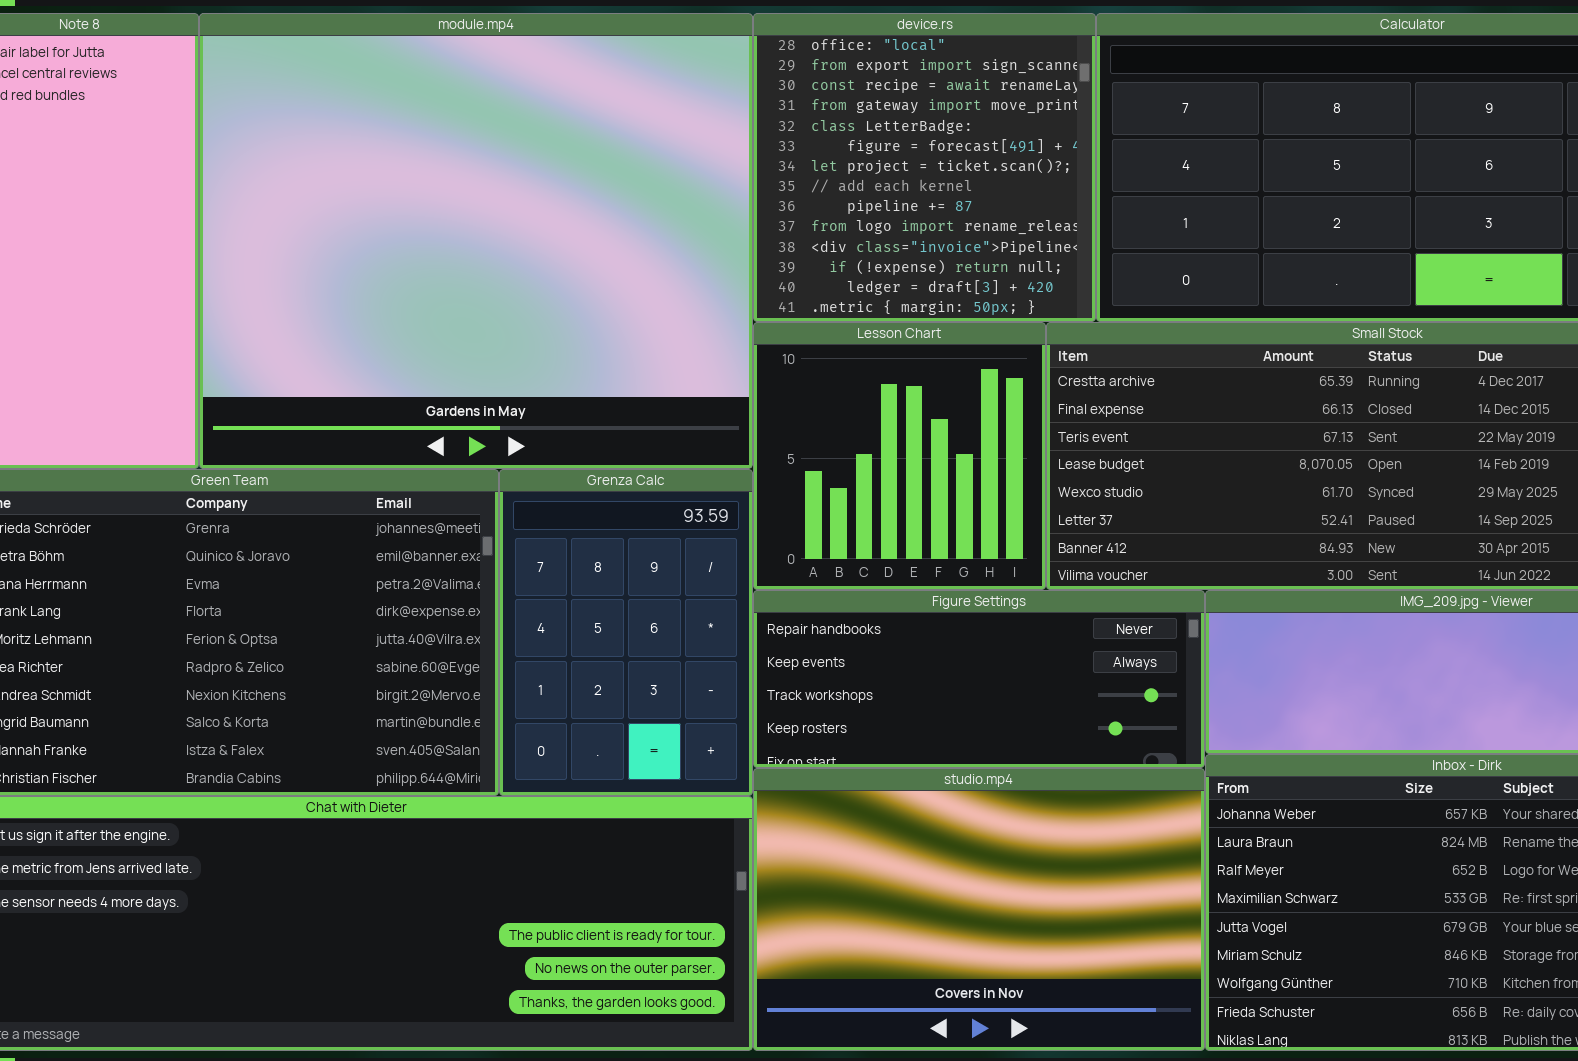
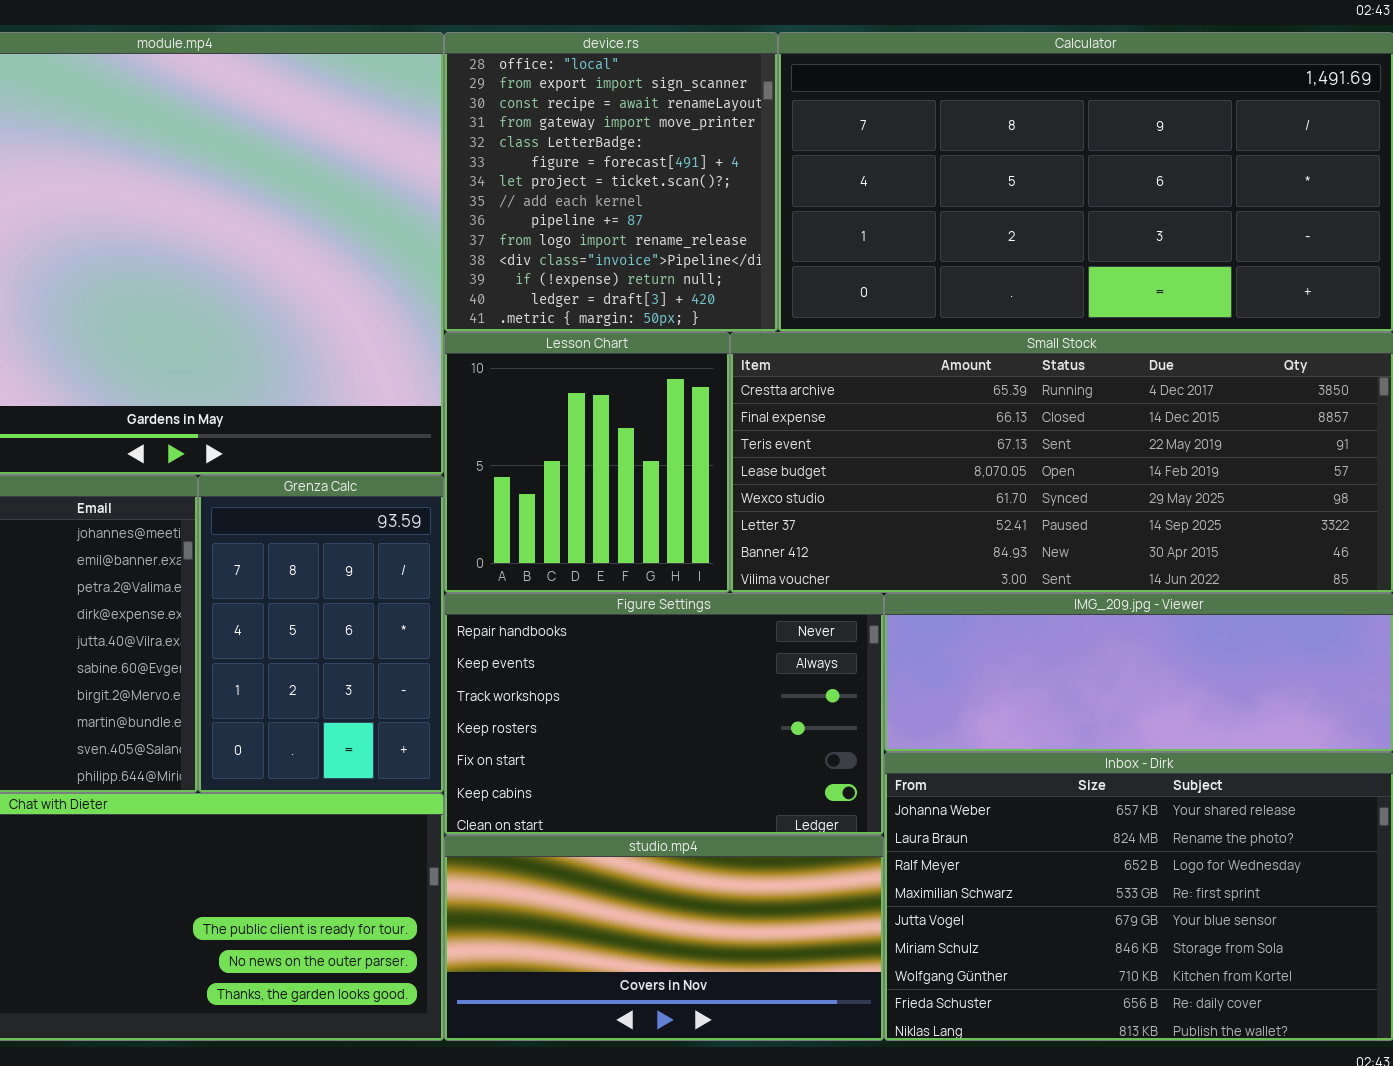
Figure Settings: [753,590,1205,768] -> [444,593,884,835], resized
studio.mp4: [753,768,1205,1051] -> [444,835,884,1041], resized

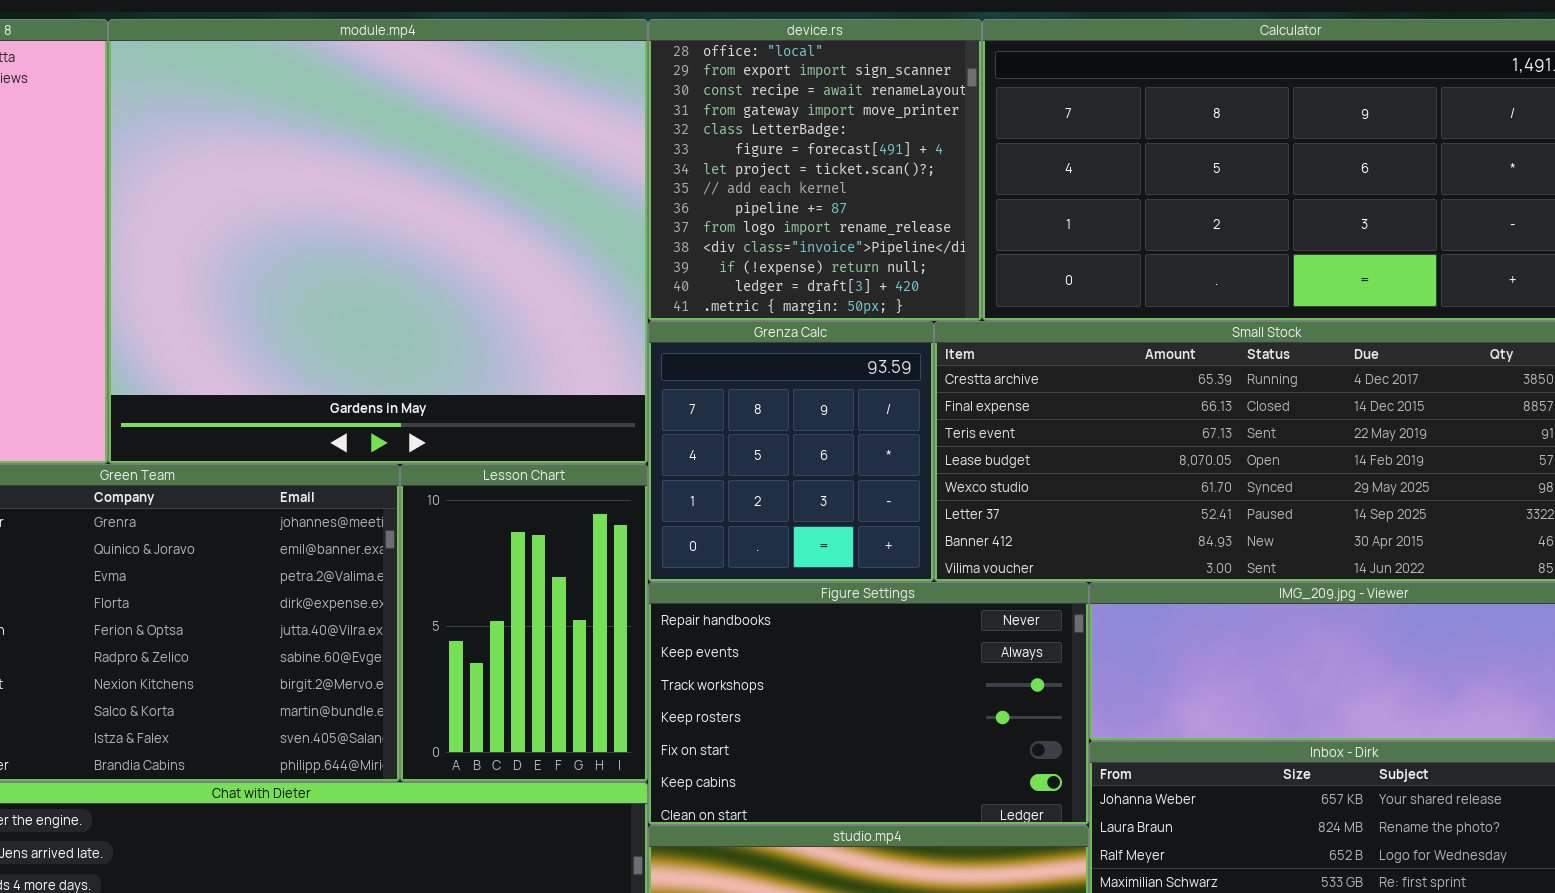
Lesson Chart: [444,332,730,593] -> [400,464,648,782], moved, resized
Grenza Calc: [198,475,444,793] -> [648,321,934,582], moved, resized

